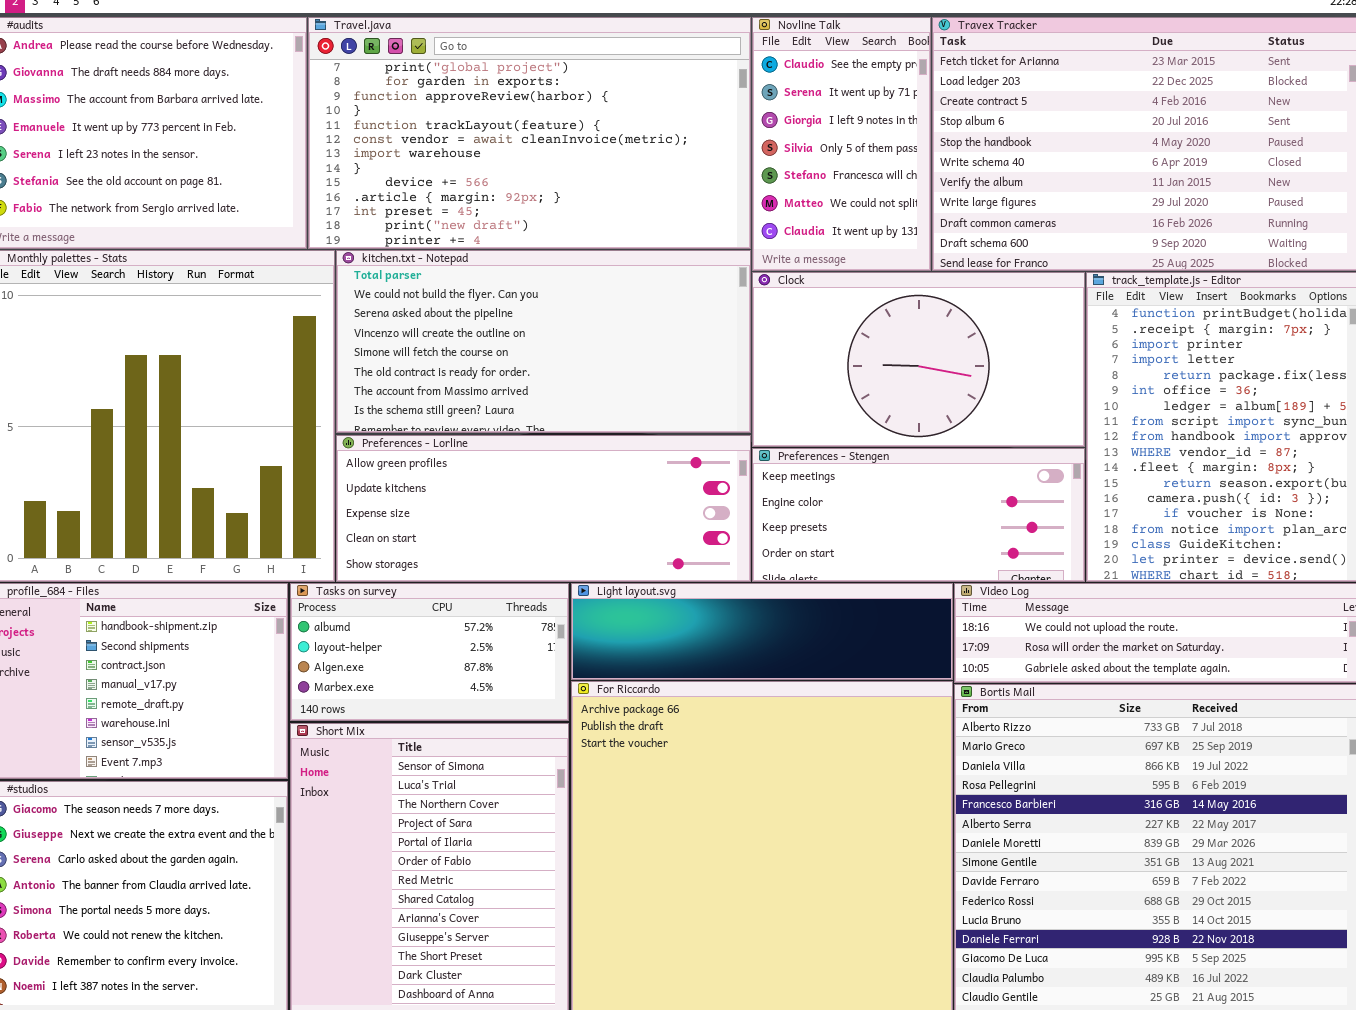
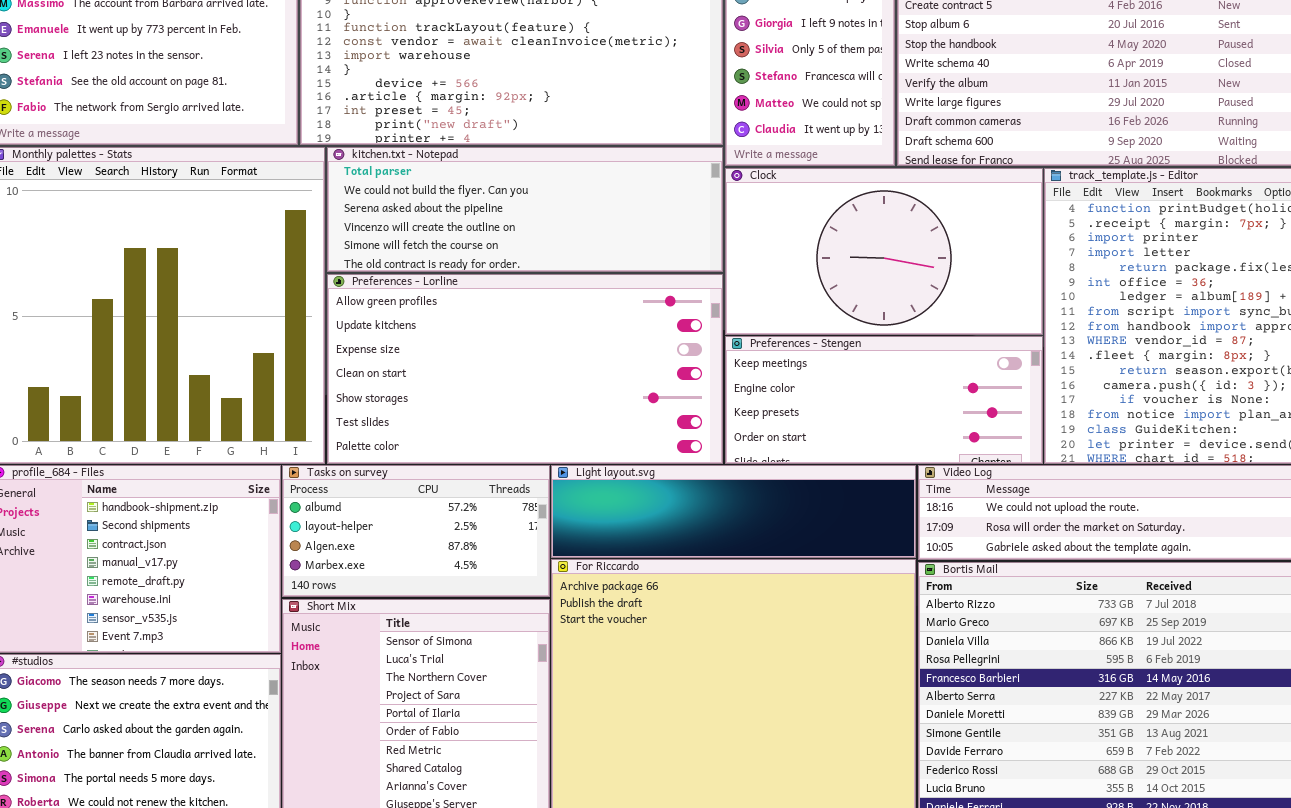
kitchen.txt - Notepad: [336,250,751,433] -> [327,147,723,272], resized
Preferences - Lorline: [336,435,751,582] -> [327,274,723,464], resized

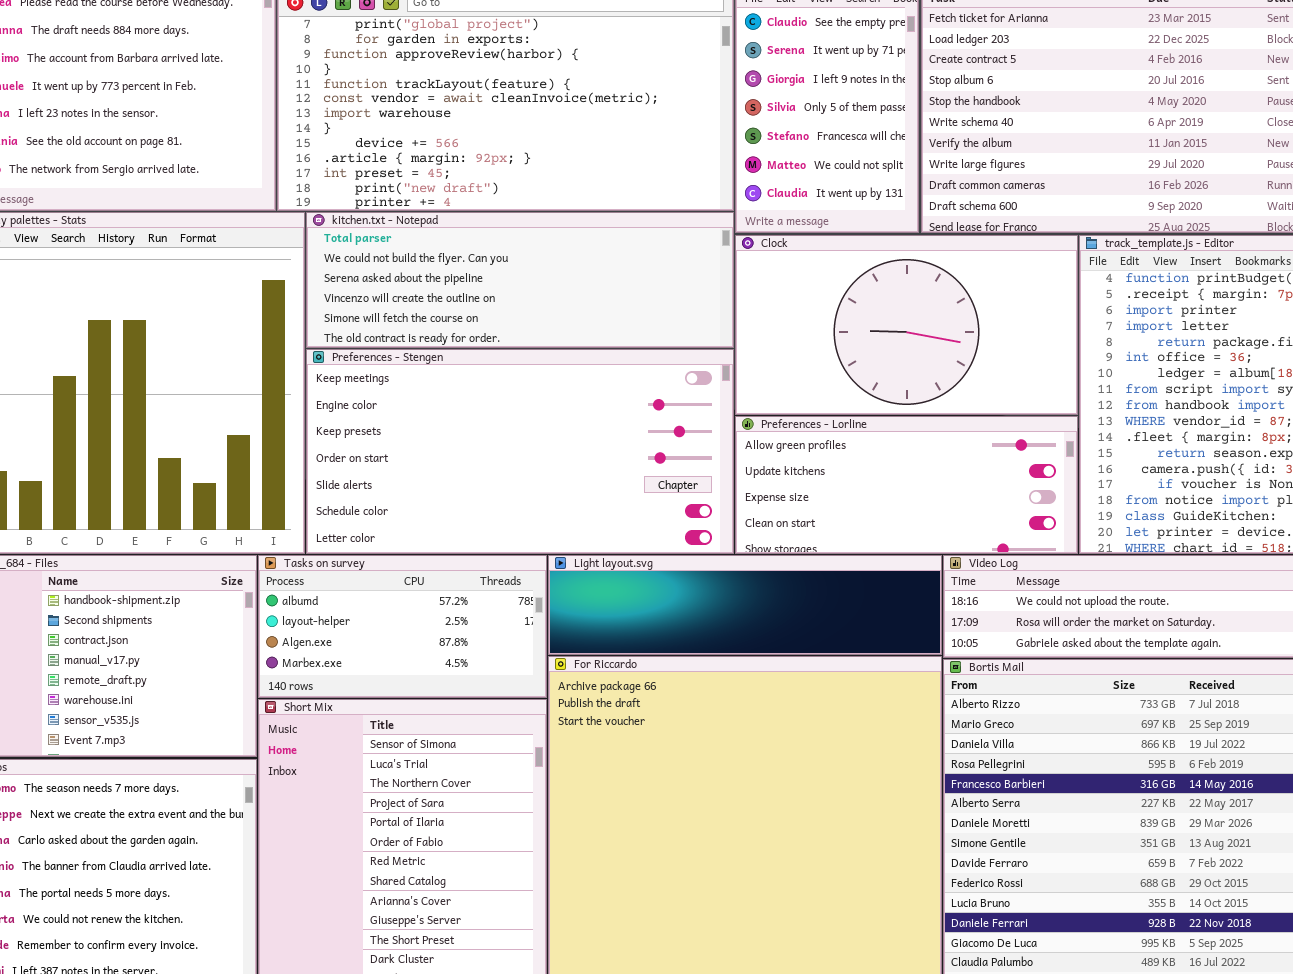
Preferences - Lorline: [327,274,723,464] -> [735,416,1078,554], moved, resized
Preferences - Stengen: [725,336,1043,464] -> [306,349,734,554], moved, resized

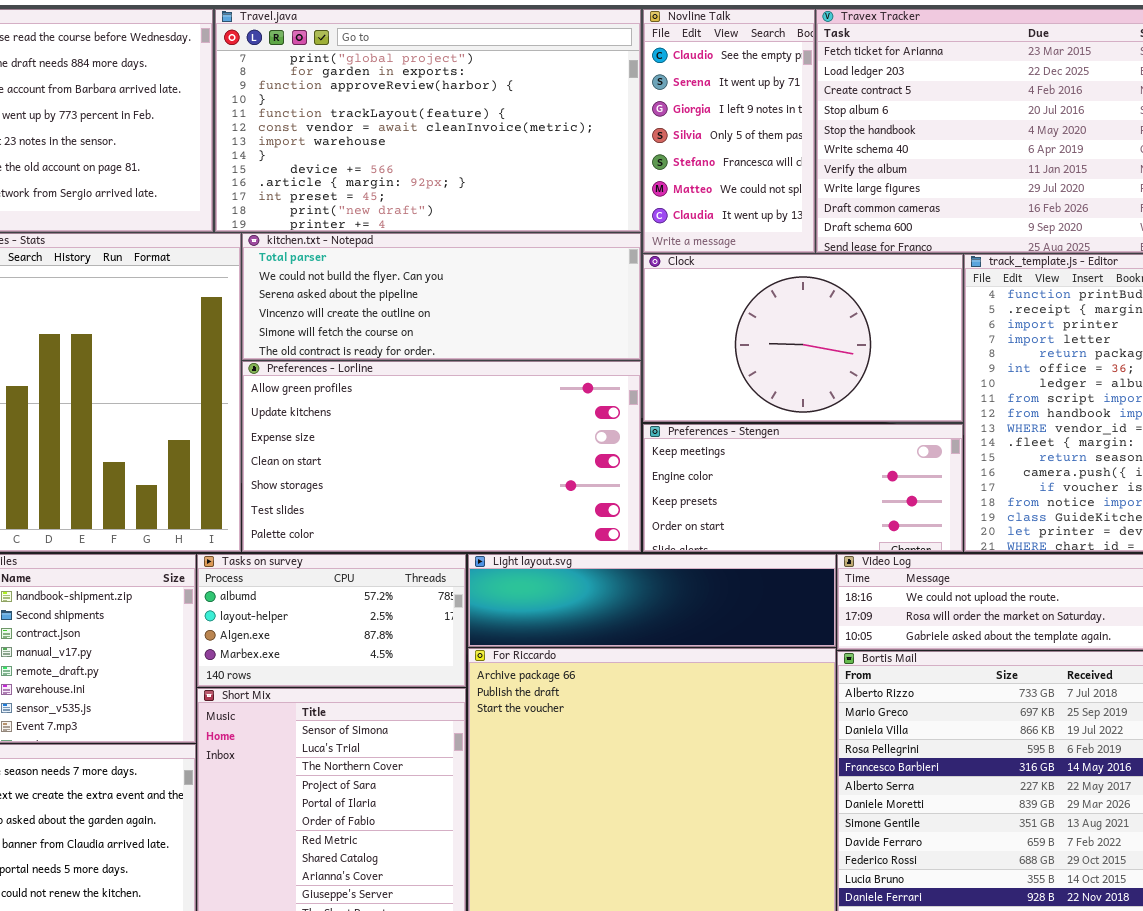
Preferences - Stengen: [306,349,734,554] -> [643,424,963,552], moved, resized
Preferences - Lorline: [735,416,1078,554] -> [242,361,641,552], moved, resized

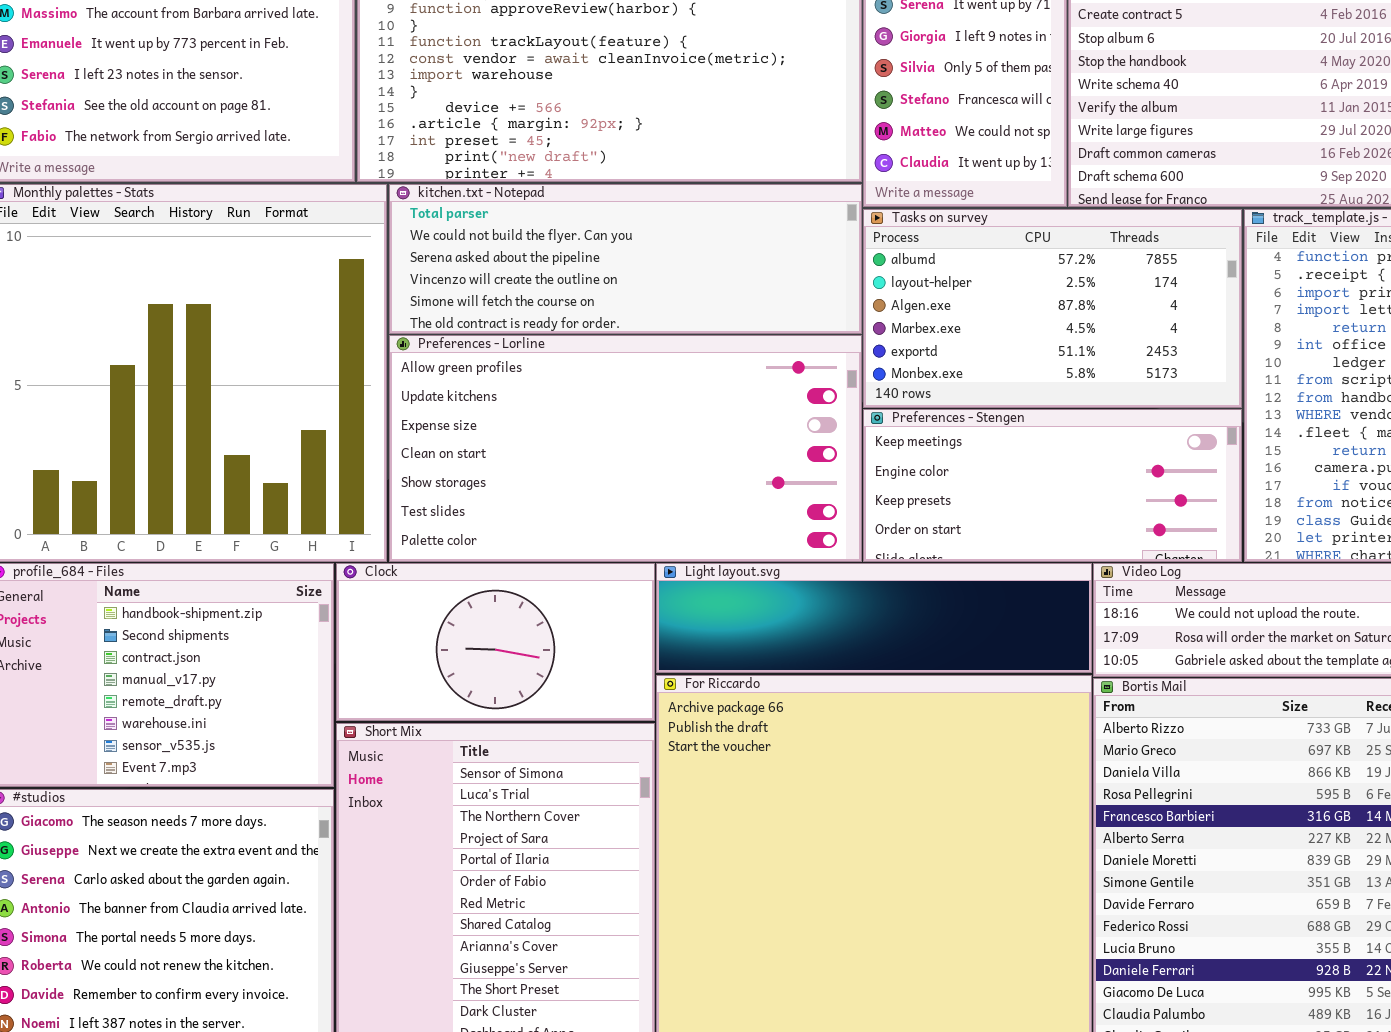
Clock: [643,254,963,422] -> [336,563,655,721], moved, resized
Tasks on survey: [197,554,466,687] -> [863,209,1242,408], moved, resized

